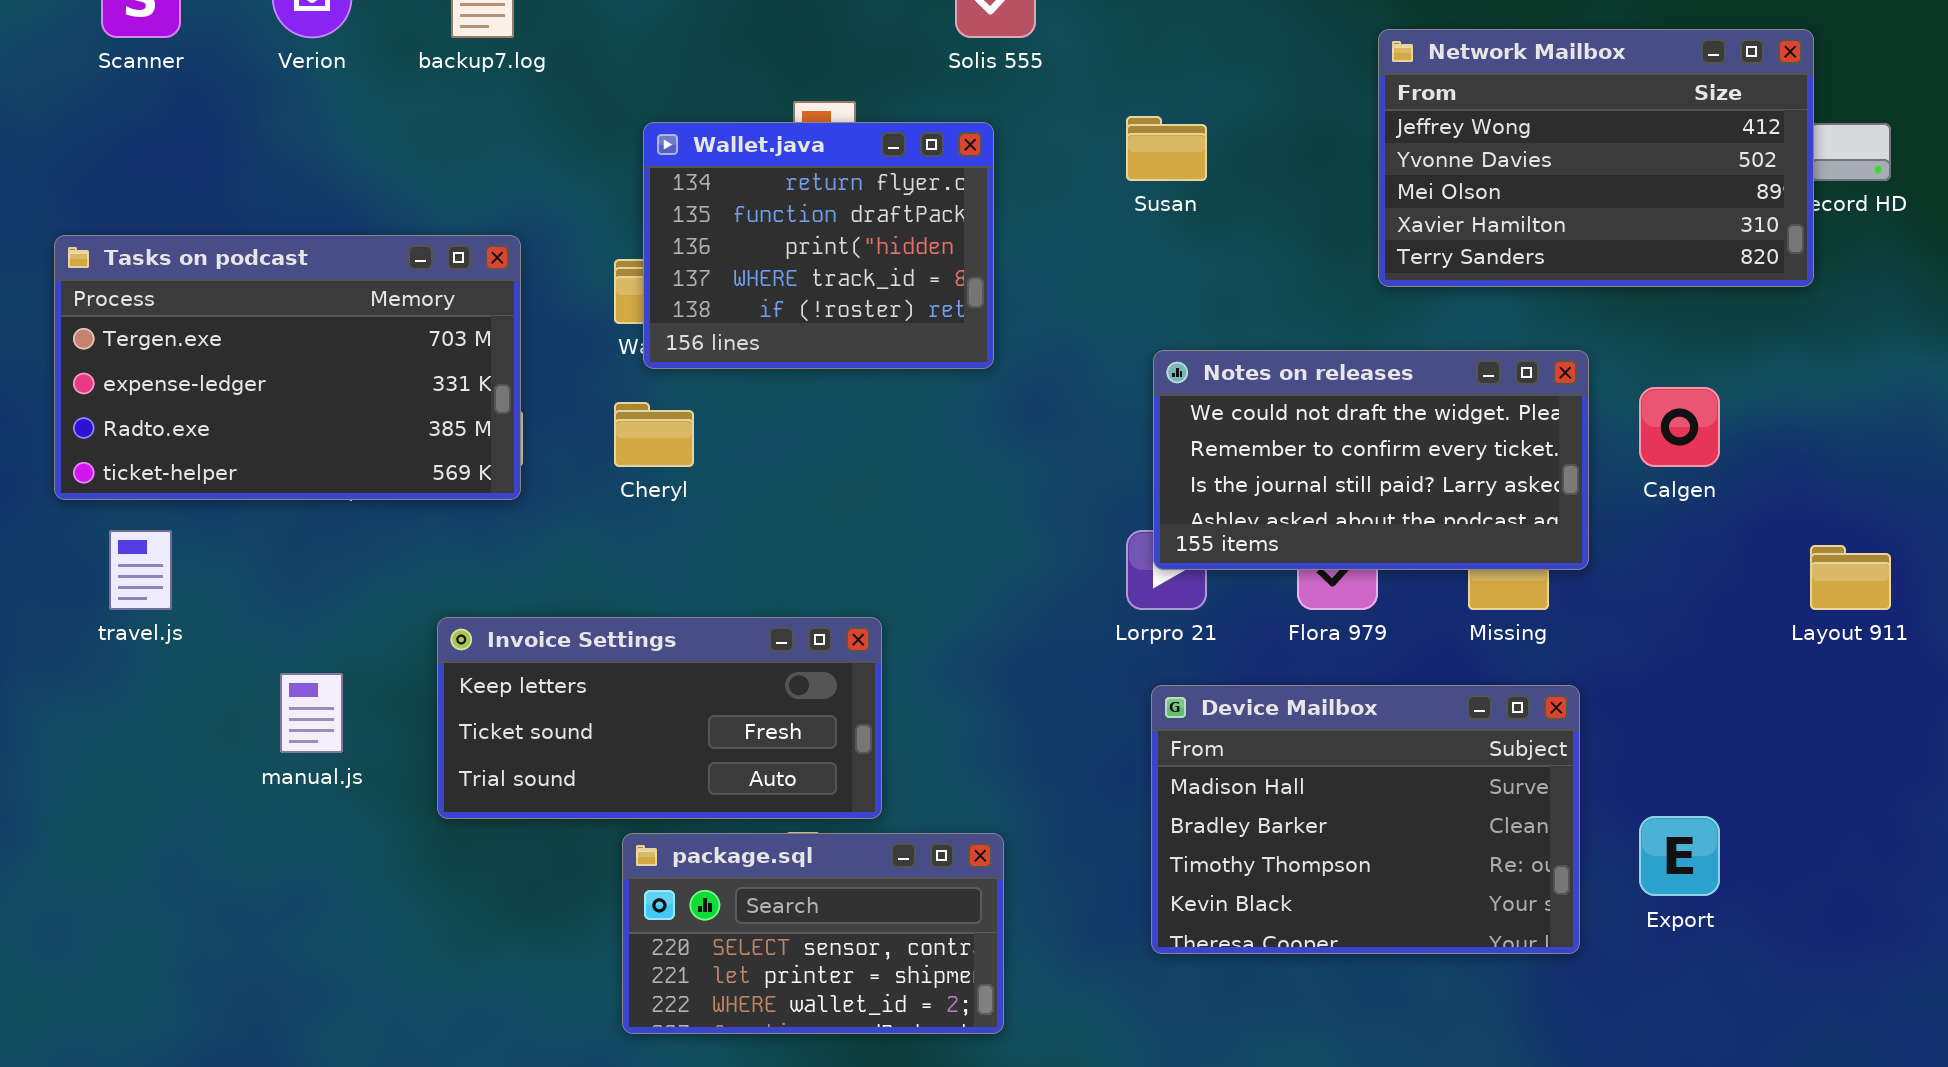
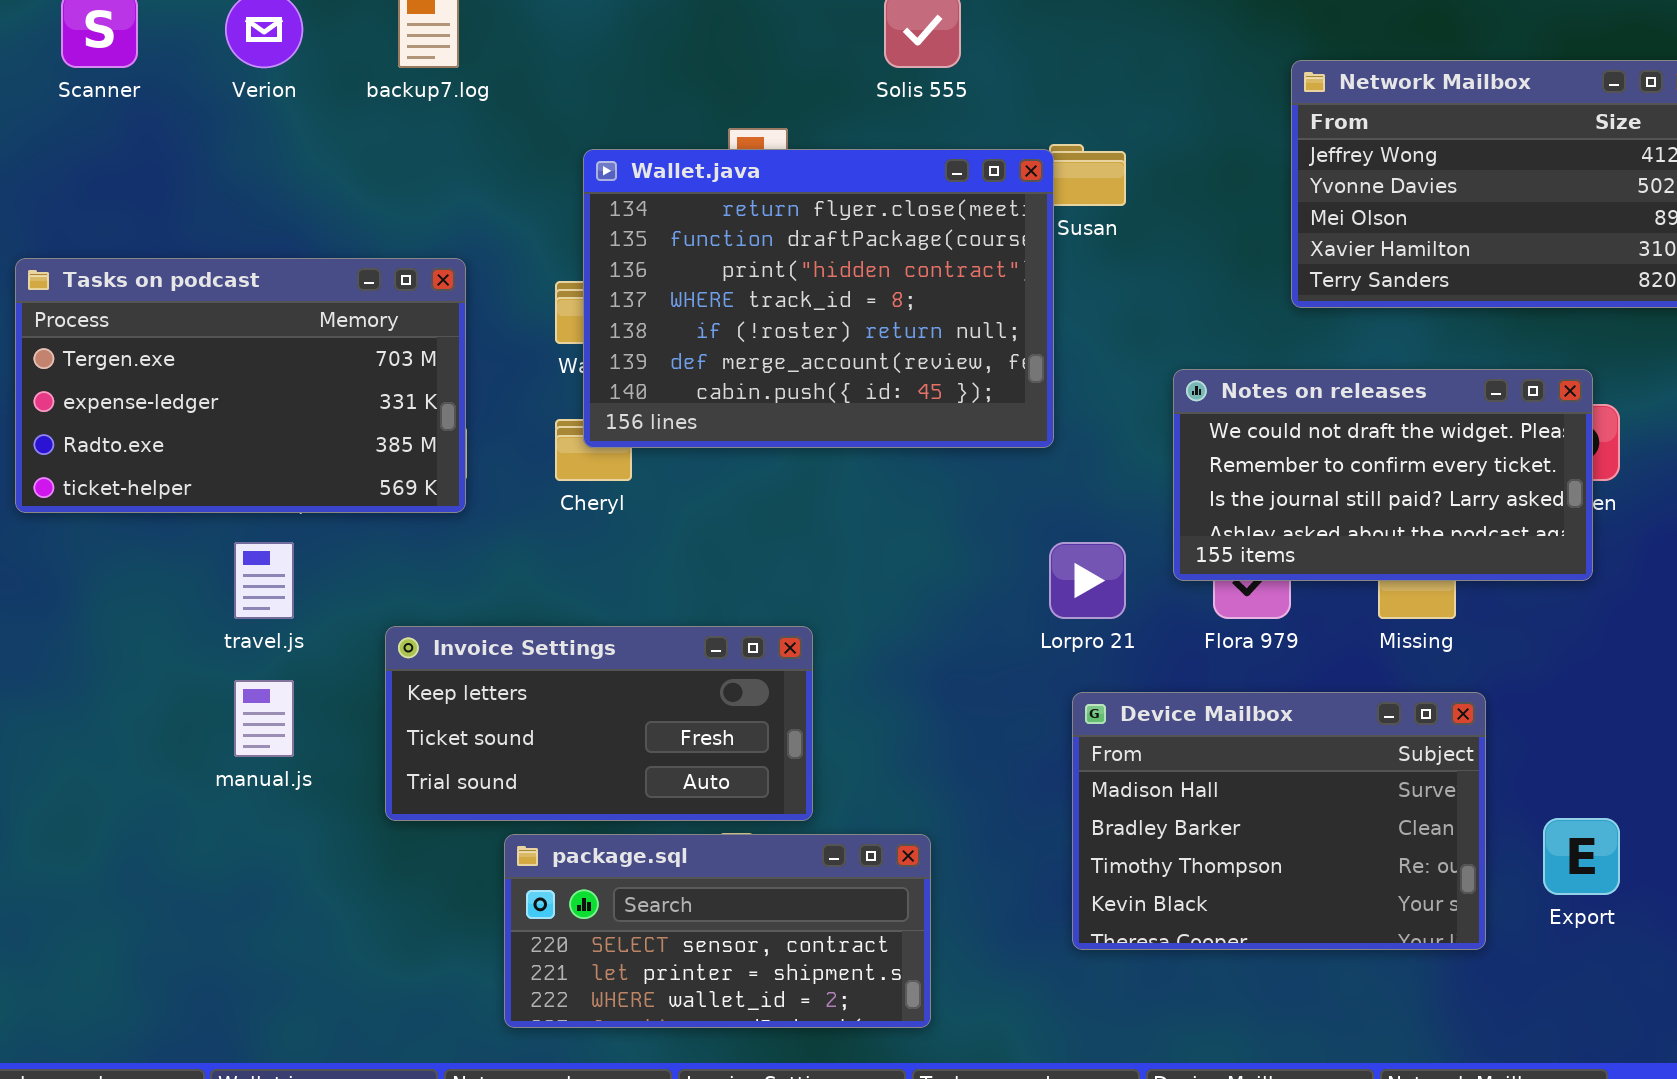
Wallet.java: [643,122,994,369] -> [583,149,1054,448], resized
Notes on releases: [1153,350,1589,570] -> [1173,369,1593,581], moved
travel.js: [109,530,172,610] -> [234,542,294,619], moved
package.sql: [622,833,1004,1034] -> [504,834,931,1028], resized

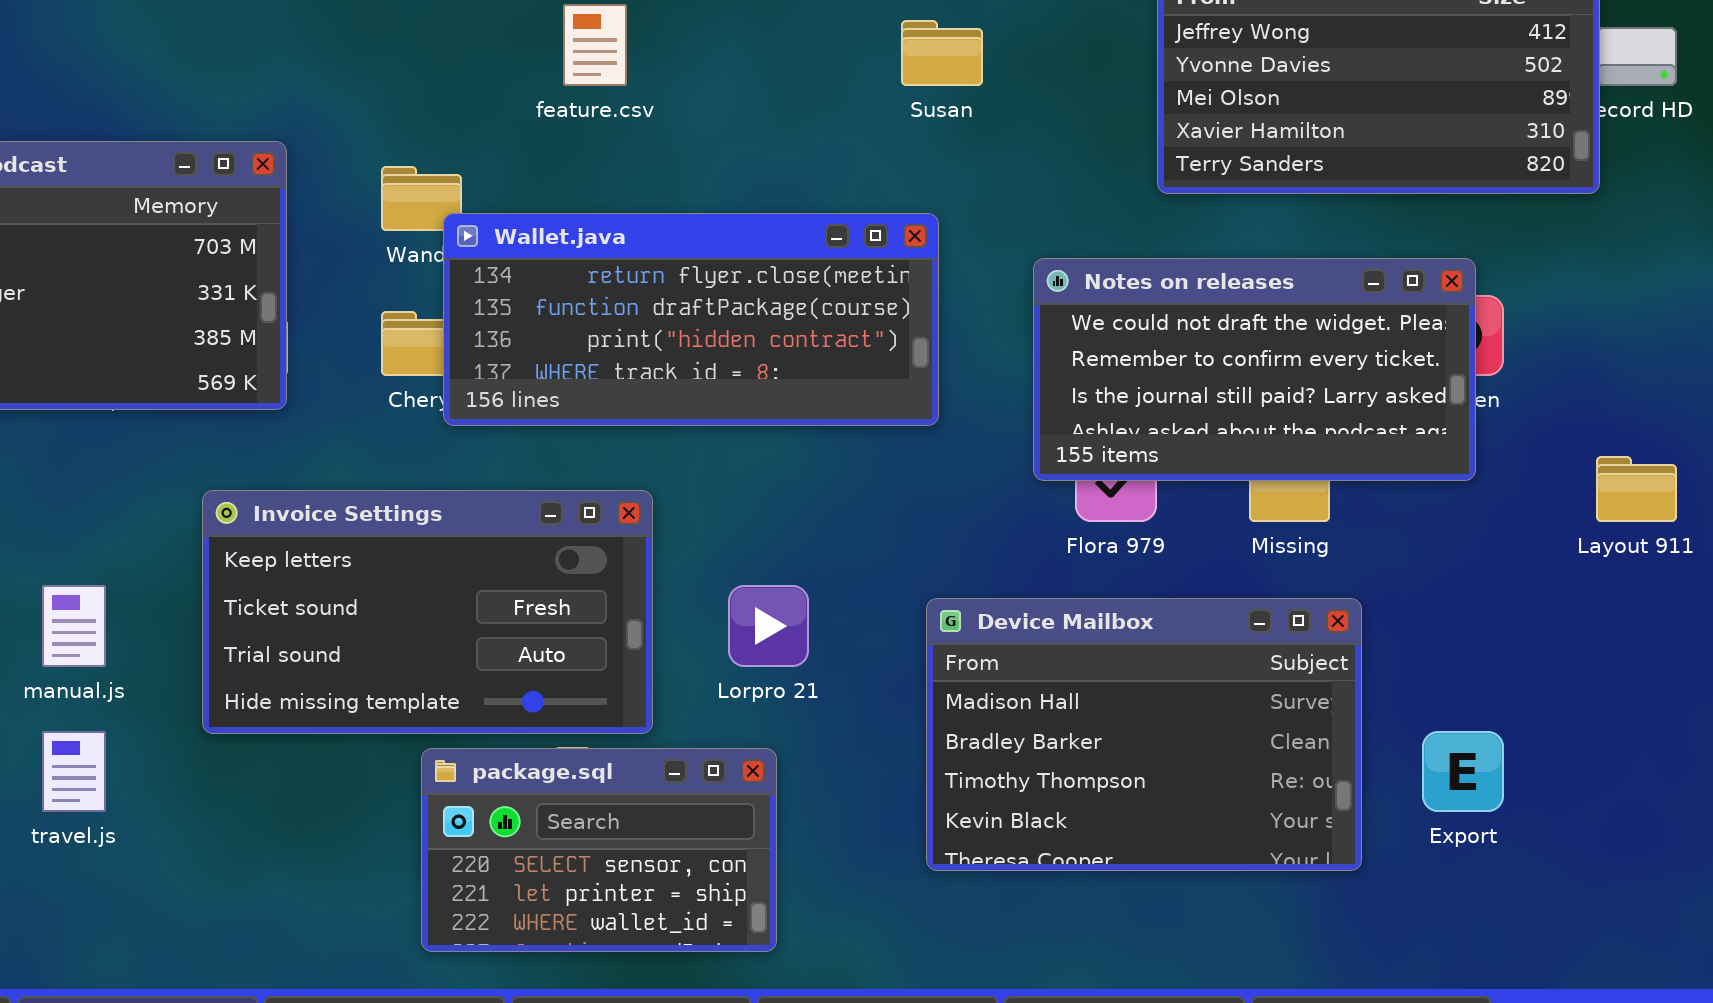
Wallet.java: [583,149,1054,448] -> [443,213,939,426], moved, resized
travel.js: [234,542,294,619] -> [42,731,106,812], moved
Lorpro 21: [1049,542,1126,619] -> [728,585,809,667], moved
Invoice Settings: [385,626,813,821] -> [202,490,653,734], resized
package.sql: [504,834,931,1028] -> [421,748,777,952], resized

